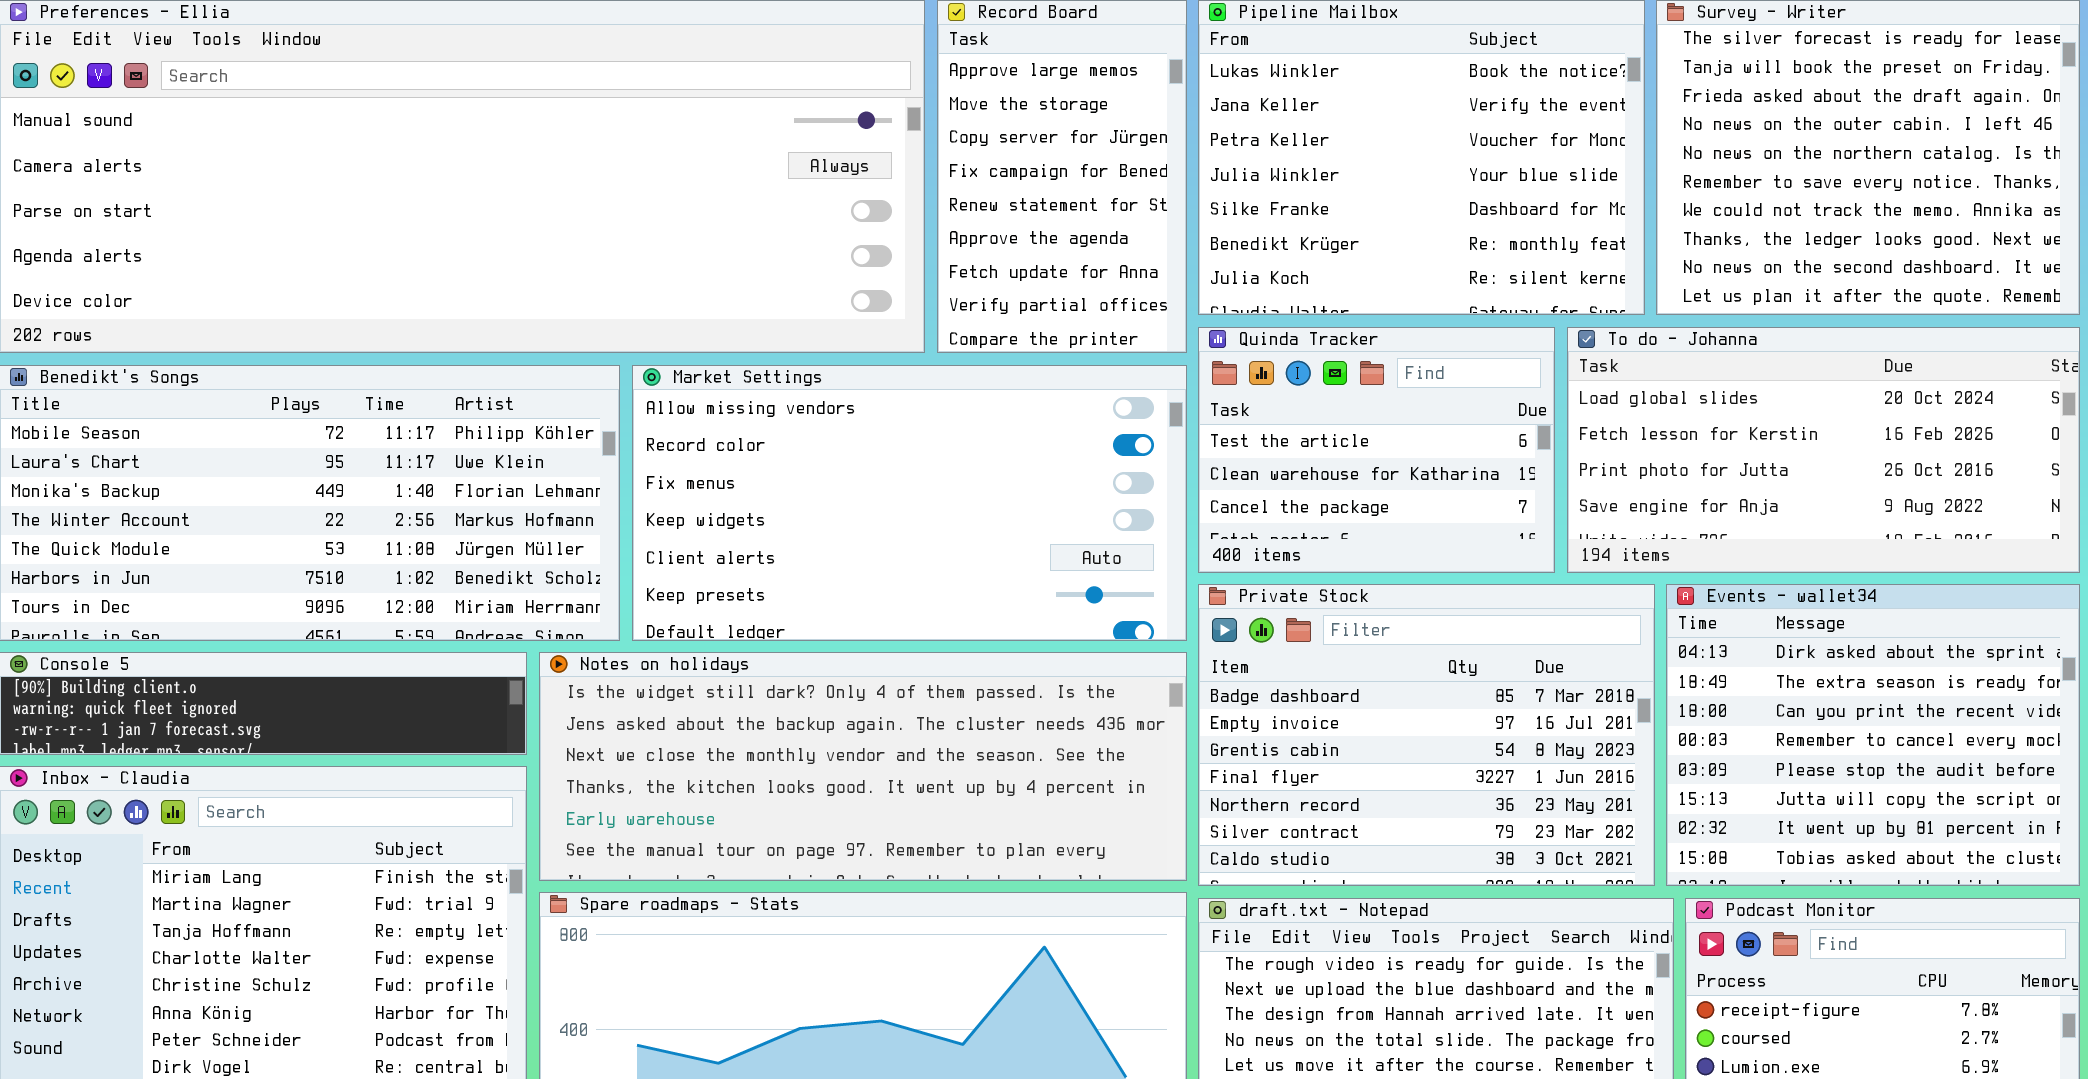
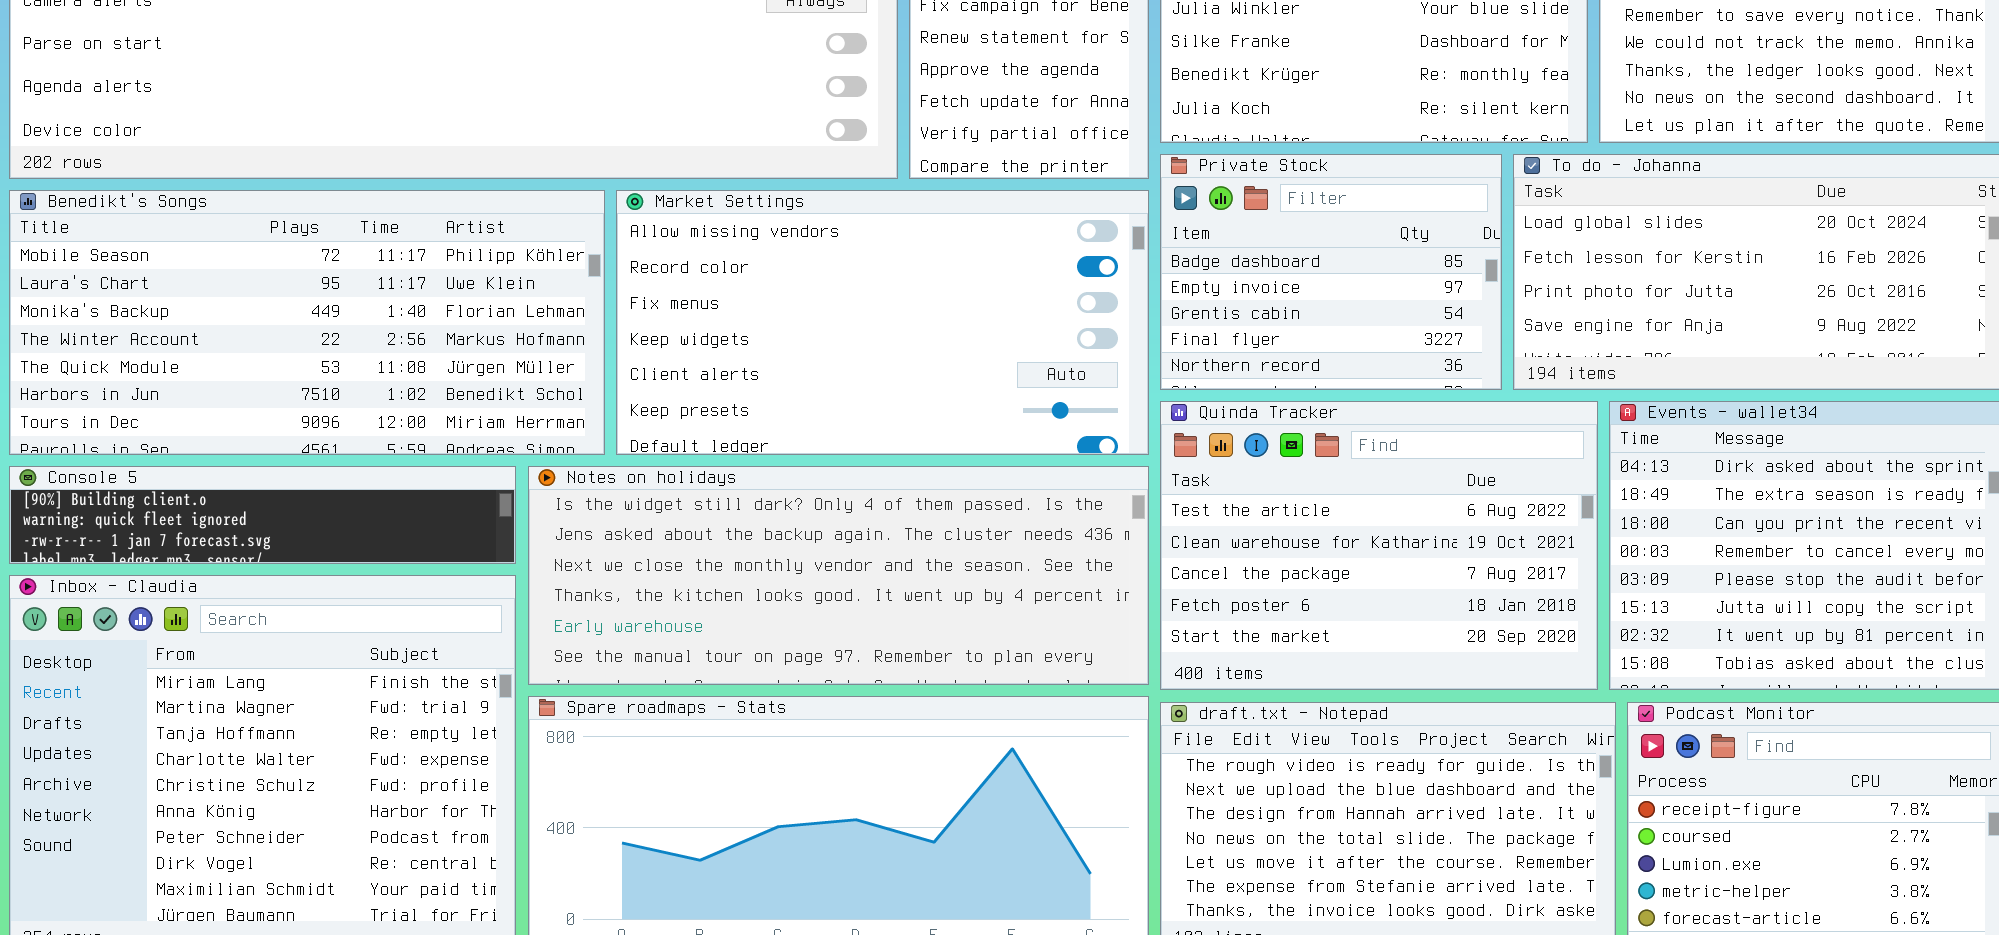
Quinda Tracker: [1198,327,1555,573] -> [1160,401,1598,690], moved, resized
Private Stock: [1198,584,1655,886] -> [1160,154,1502,390], moved, resized

